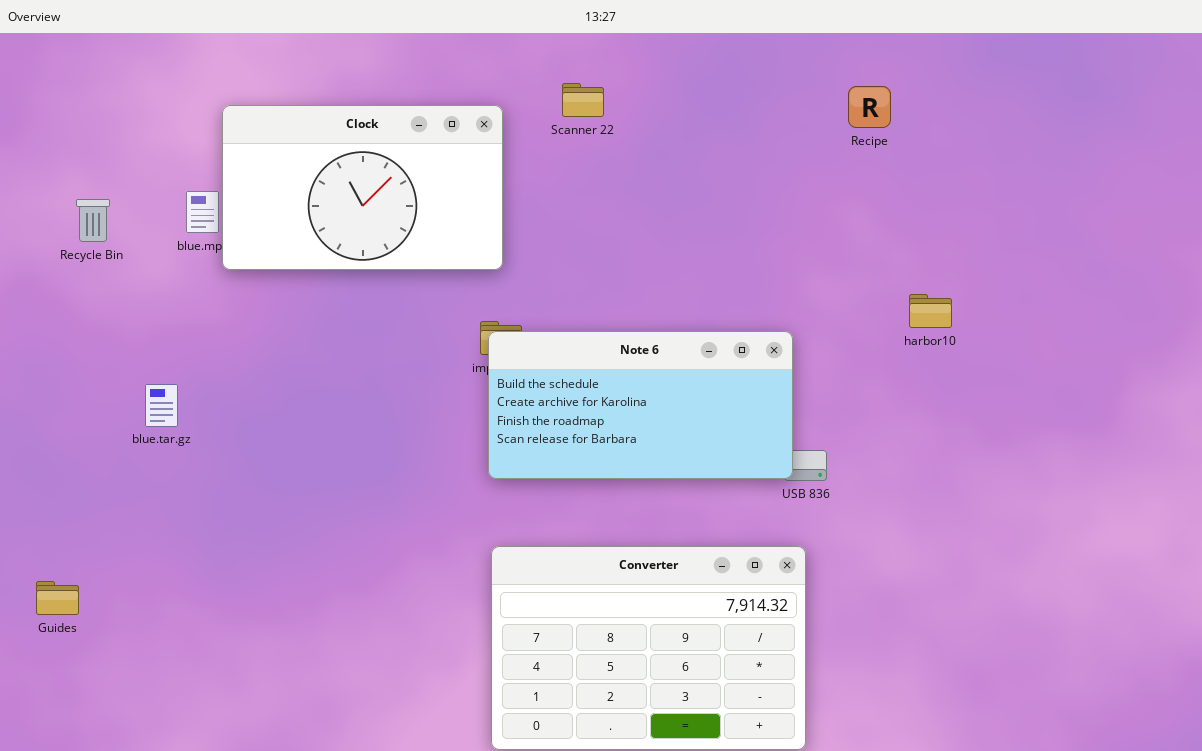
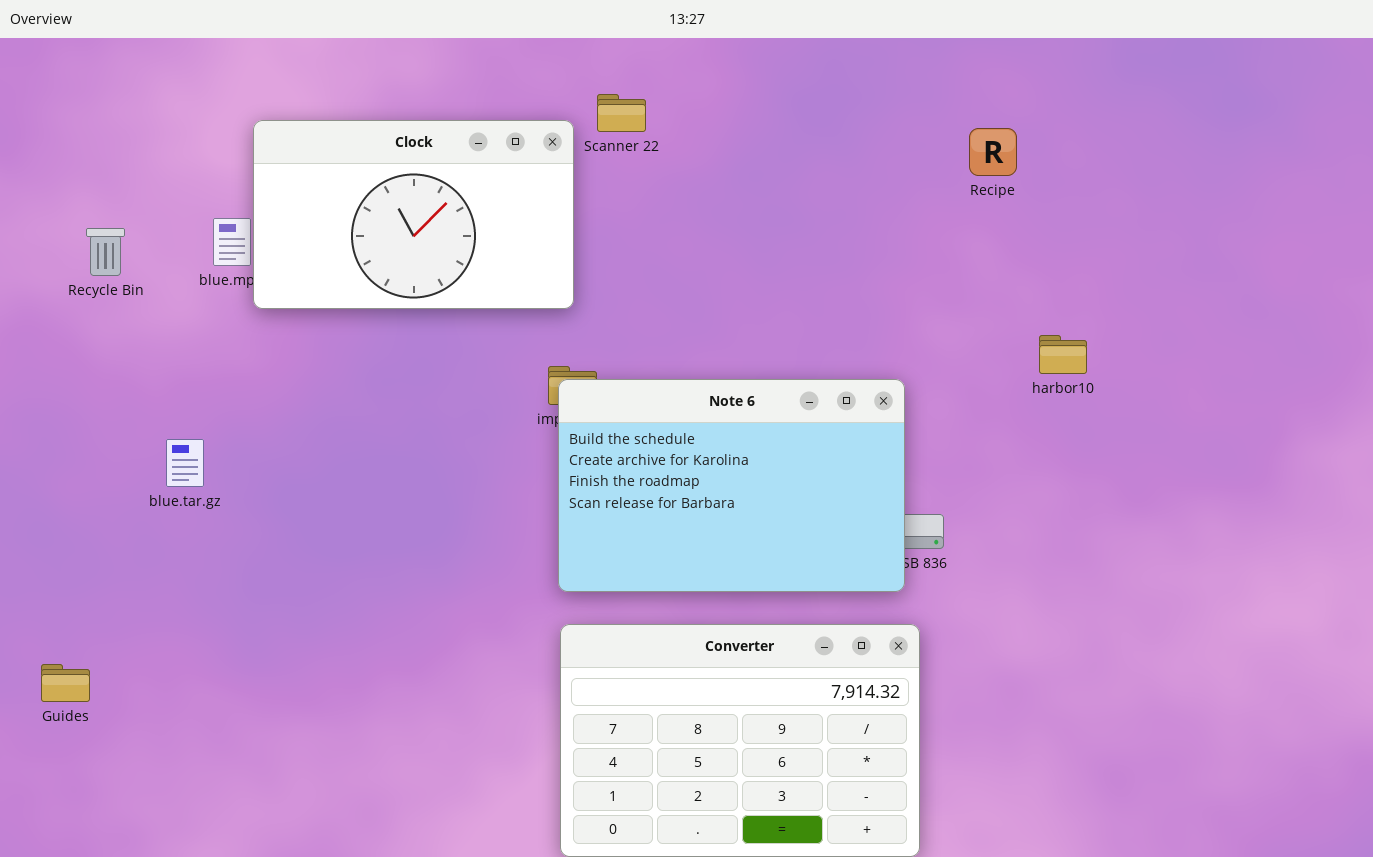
Scanner 22: [562,83,604,117] -> [597,94,646,132], moved
Recipe: [848,86,891,128] -> [969,128,1017,176], moved
Note 6: [488,331,793,479] -> [558,379,905,592], resized

